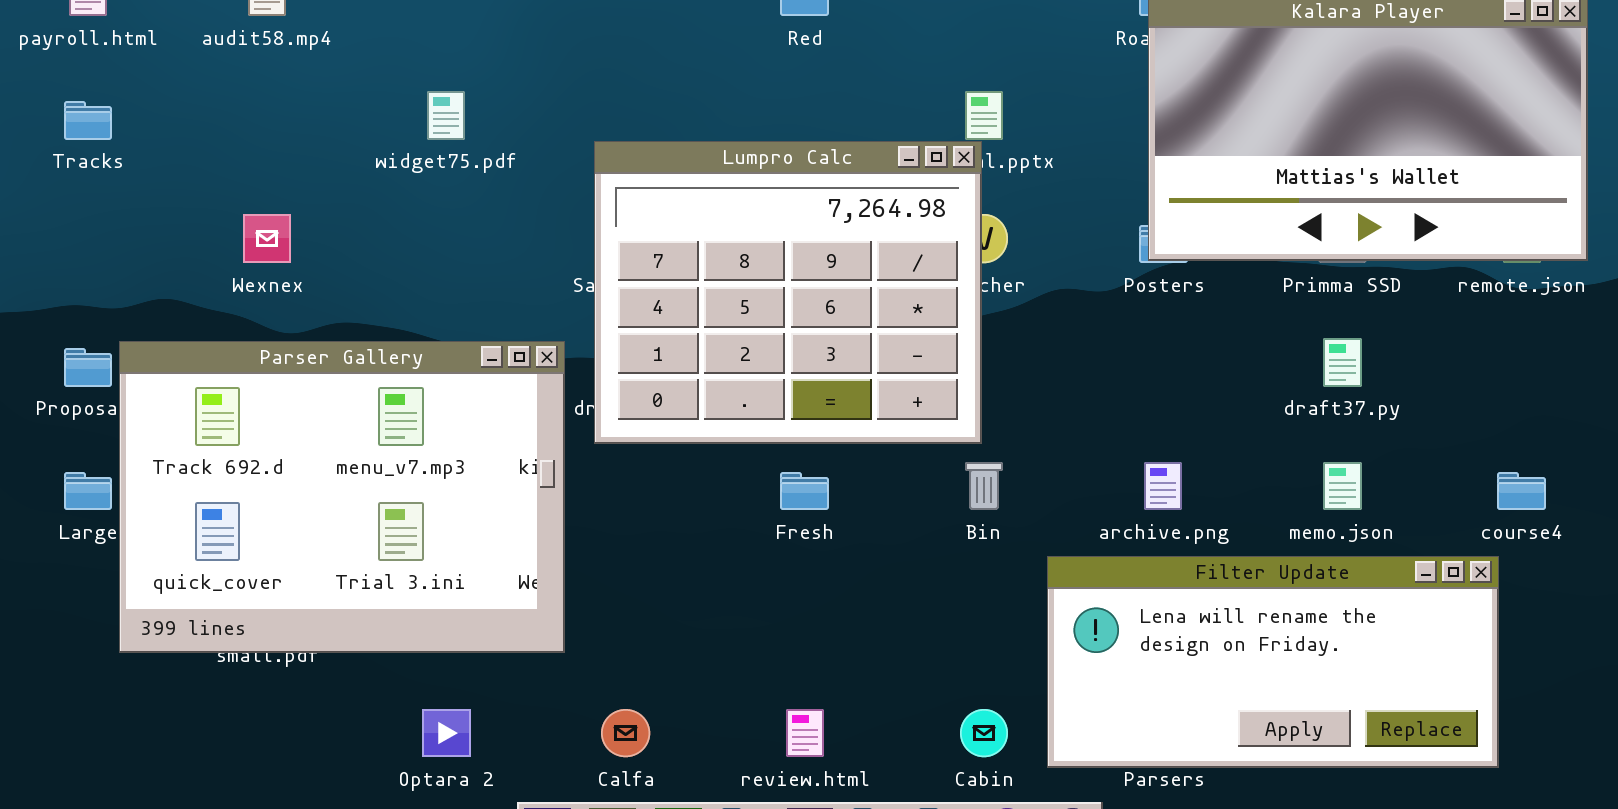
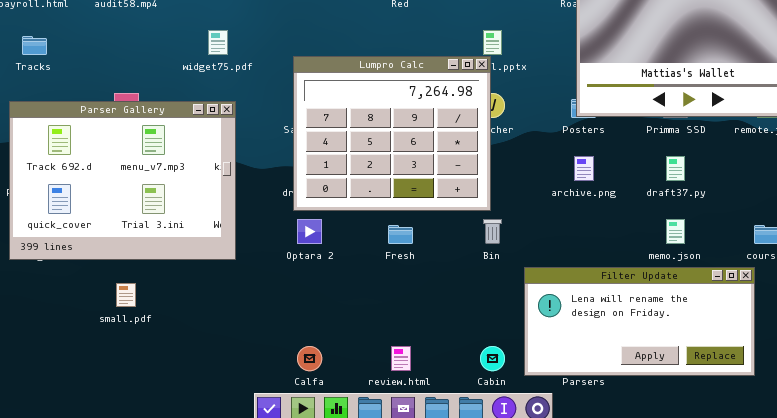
Parser Gallery: [119,341,565,653] -> [9,101,236,260], moved
archive.png: [1144,462,1182,510] -> [574,156,594,181], moved
Optara 2: [422,709,471,757] -> [297,219,322,244], moved

